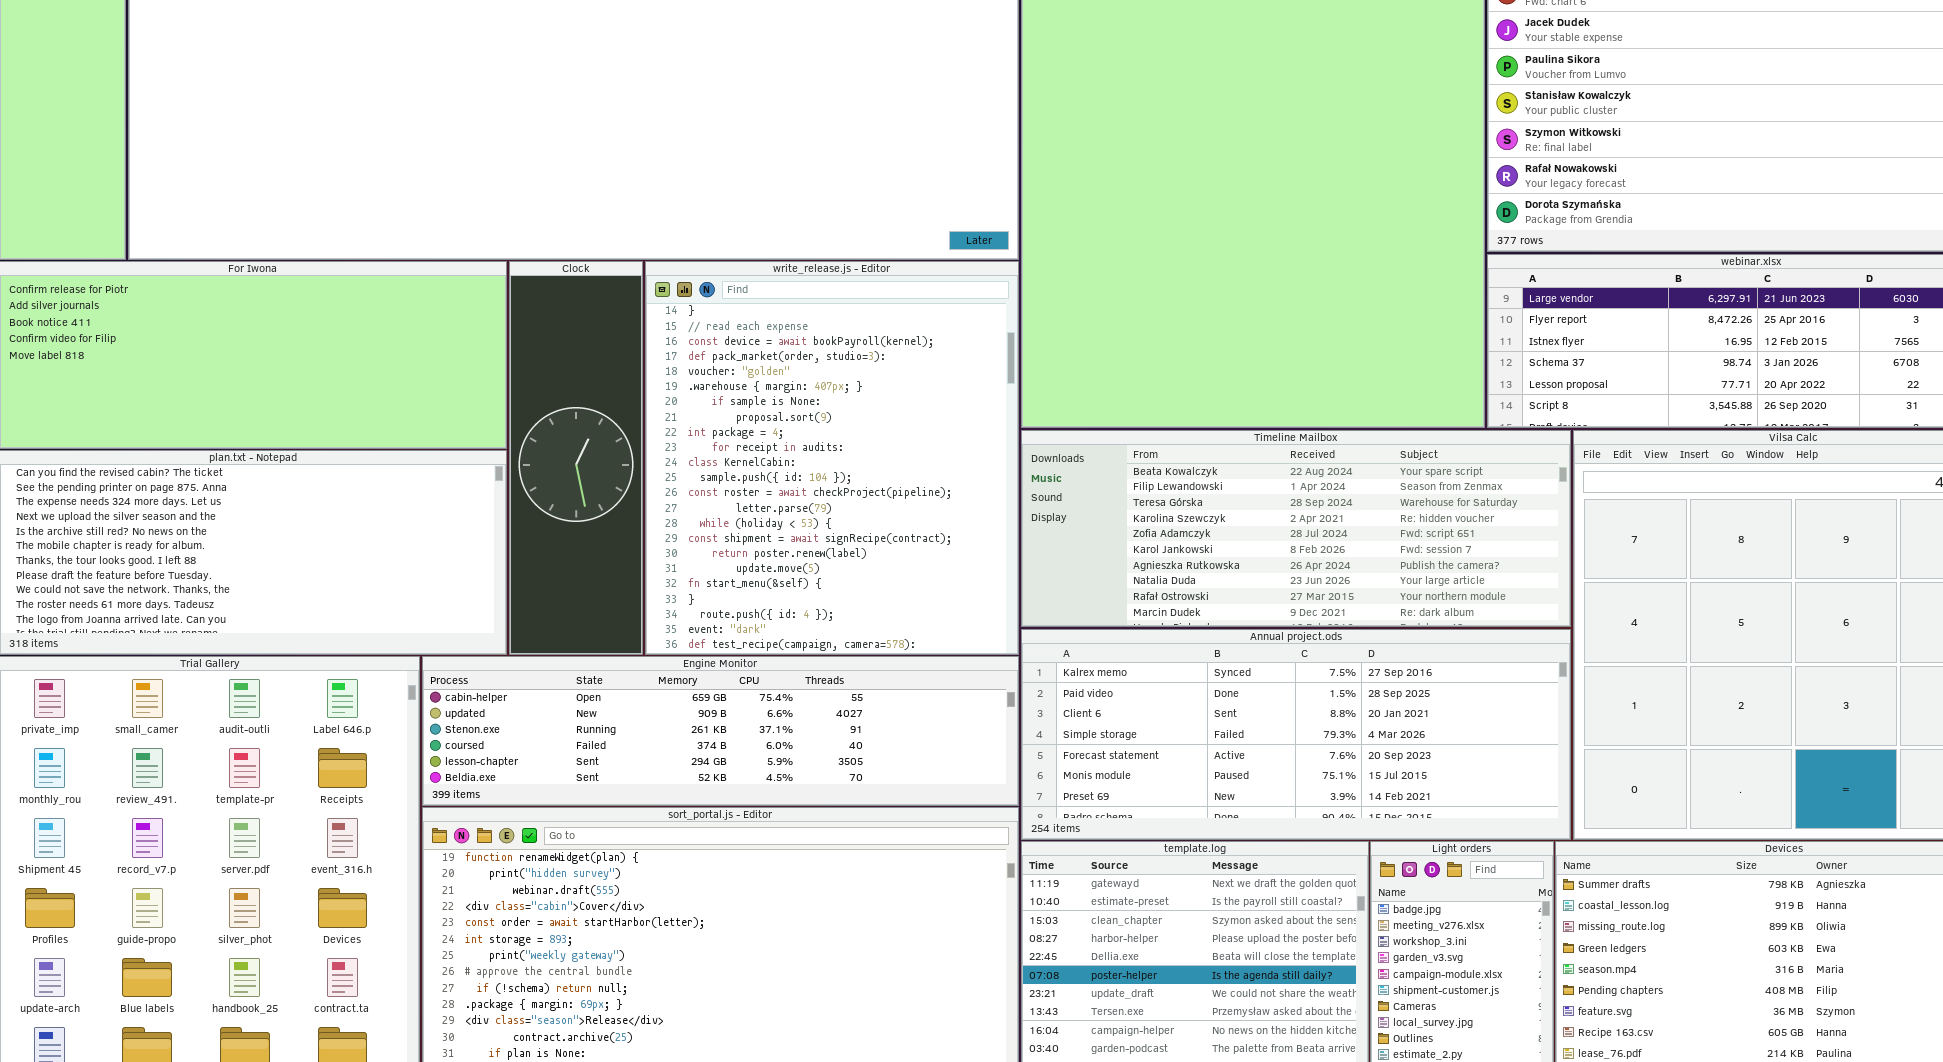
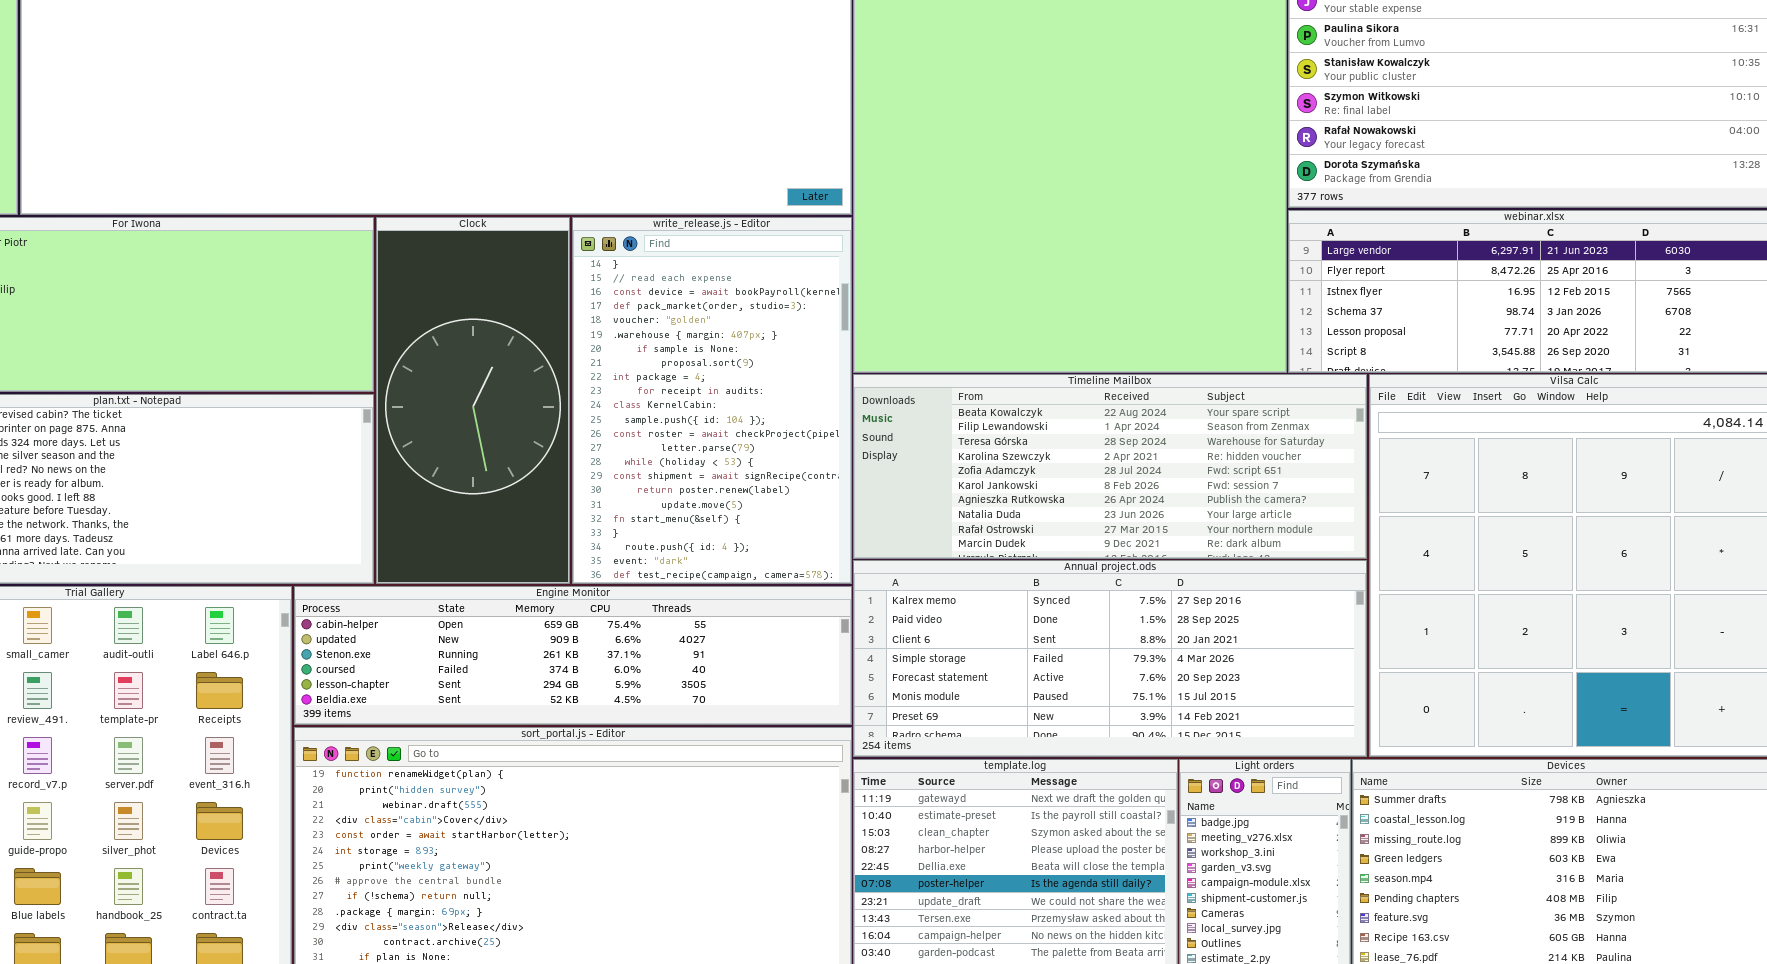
Clock: [509,261,643,655] -> [376,217,570,584], resized
write_release.js - Editor: [645,261,1019,655] -> [572,217,852,584], resized

